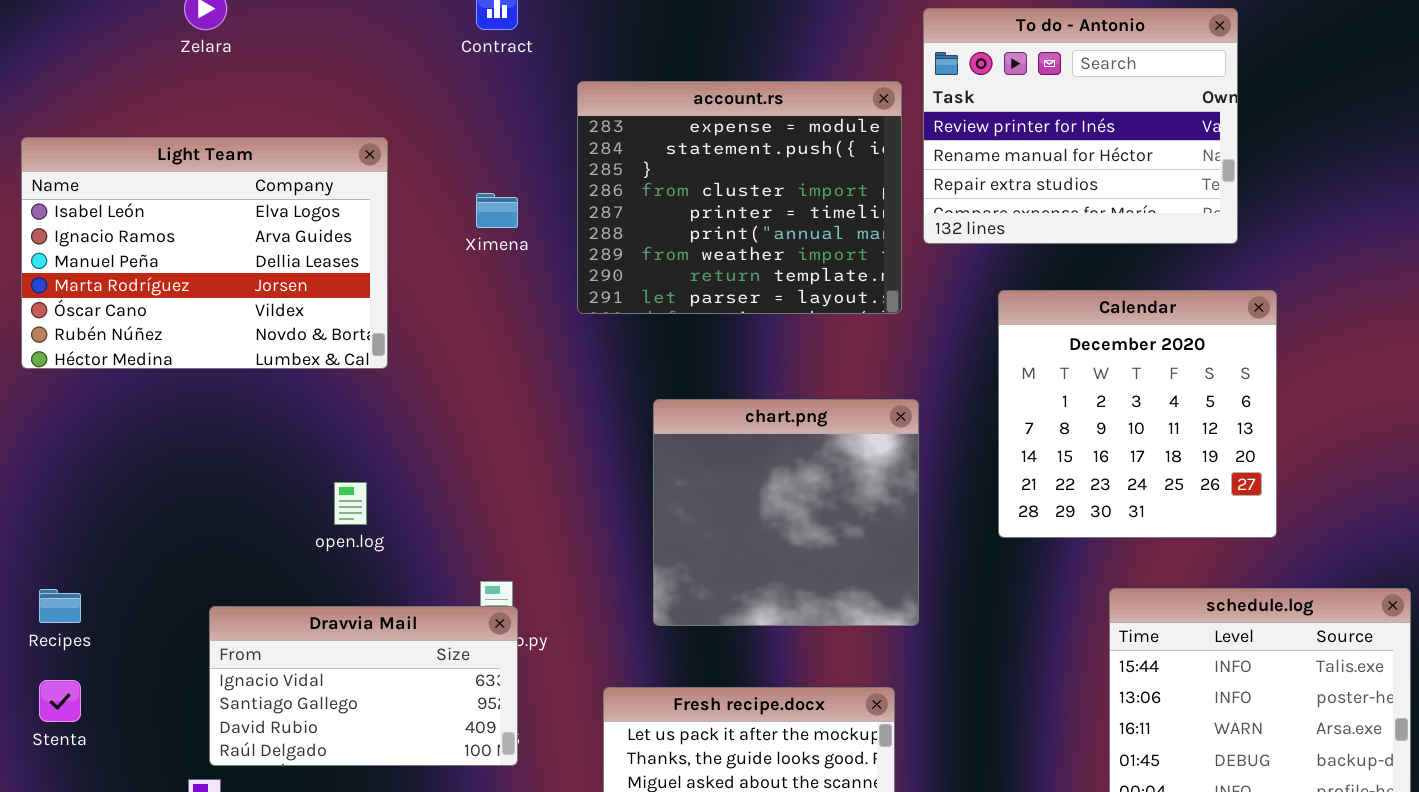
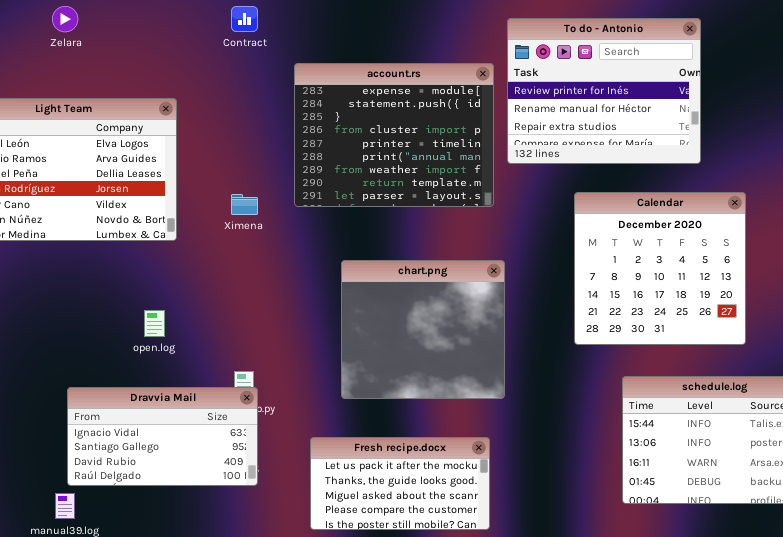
Ximena: [476,193,518,228] -> [231,194,258,215], moved
Calendar: [998,290,1277,538] -> [574,192,746,345], moved

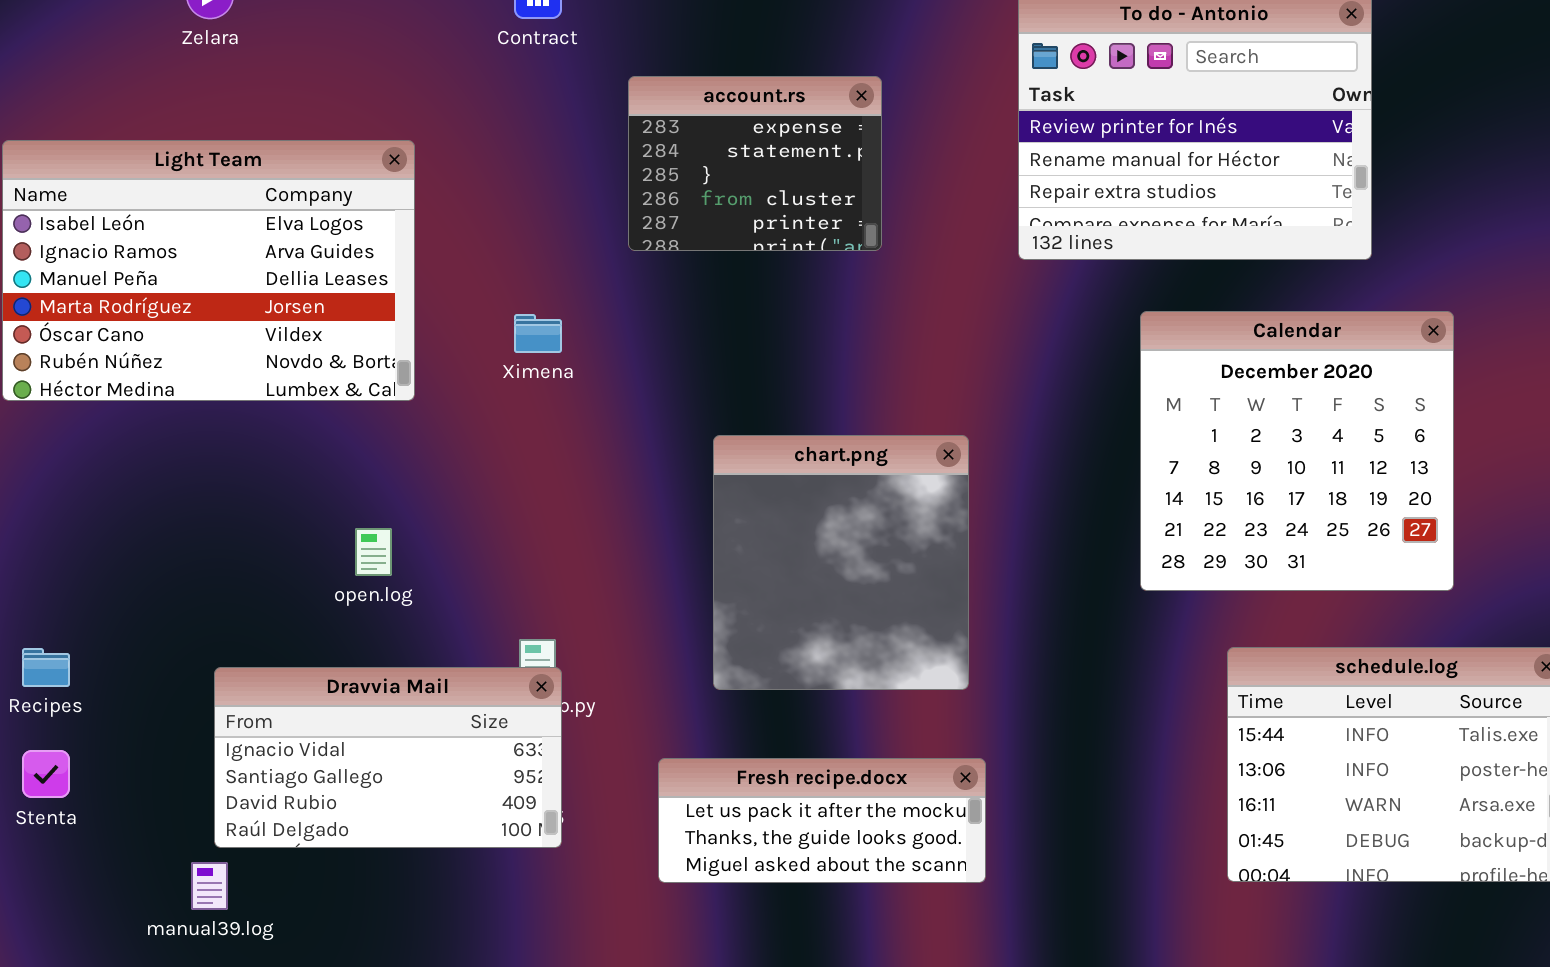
account.rs: [294,63,494,207] -> [628,76,882,251], resized
chart.png: [341,260,505,399] -> [713,435,969,690], resized
Fresh recipe.docx: [310,437,490,530] -> [658,758,986,883], resized

